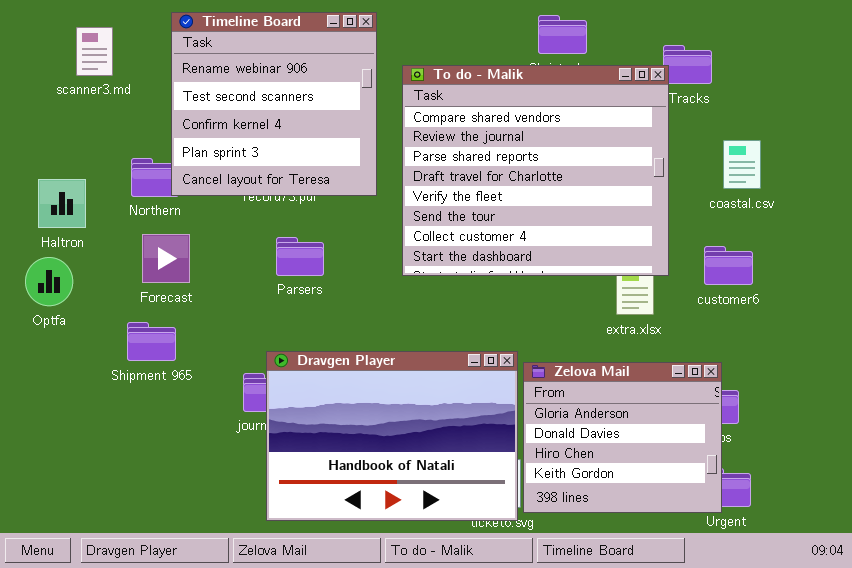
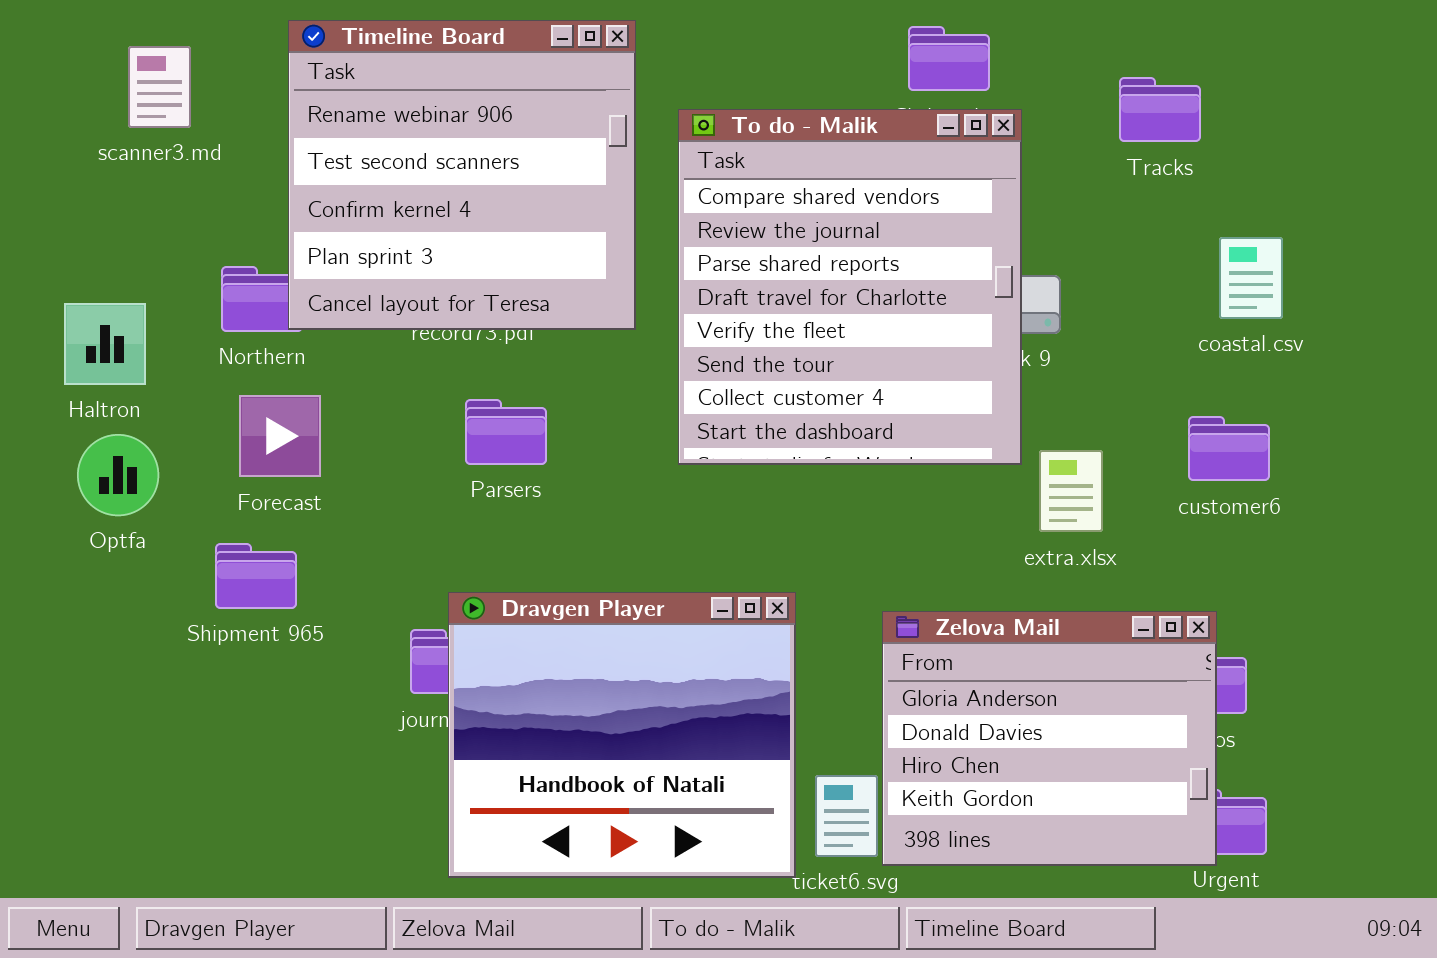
To do - Malik: [402,65,669,276] -> [678,109,1022,465], resized
Optfa: [25,257,73,306] -> [77,434,159,516], moved
Dravgen Player: [266,351,518,521] -> [448,592,796,878], resized

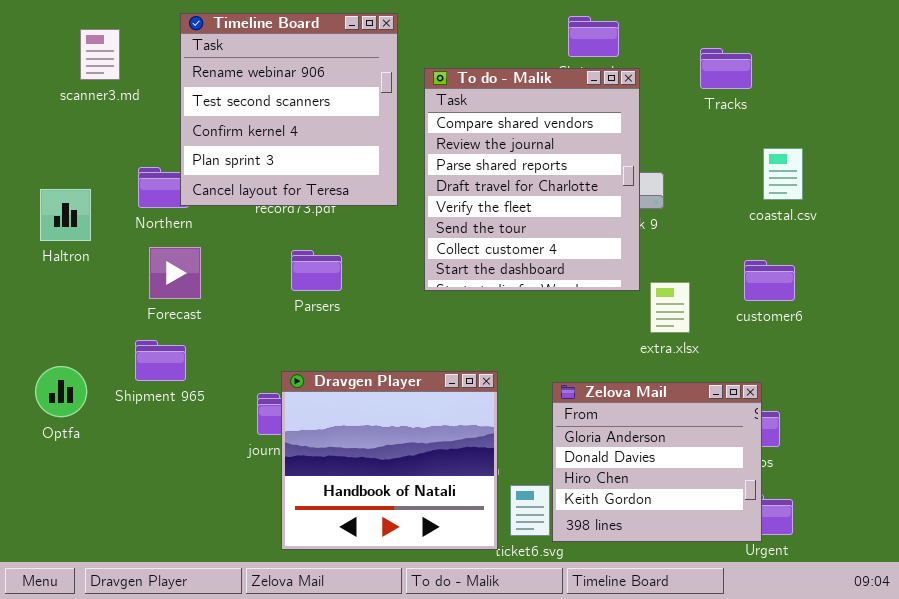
Optfa: [77,434,159,516] -> [35,366,87,417], moved

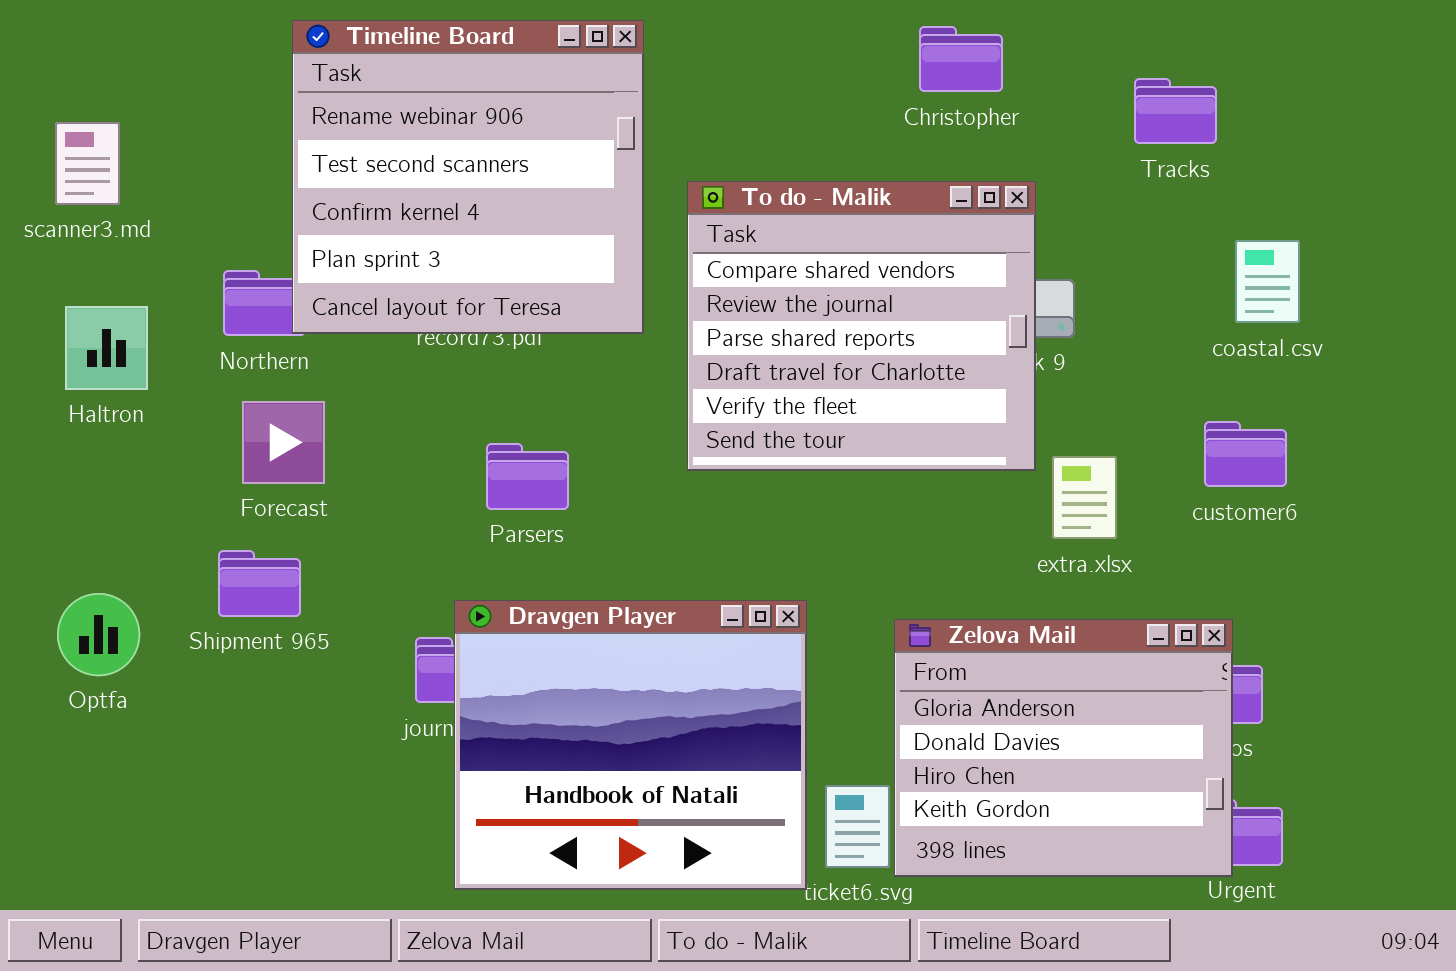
scanner3.md: [80,29,120,80] -> [55,122,120,205], moved
To do - Malik: [424,68,640,291] -> [687,181,1036,471], resized
Parsers: [291,250,342,291] -> [486,443,569,510], moved

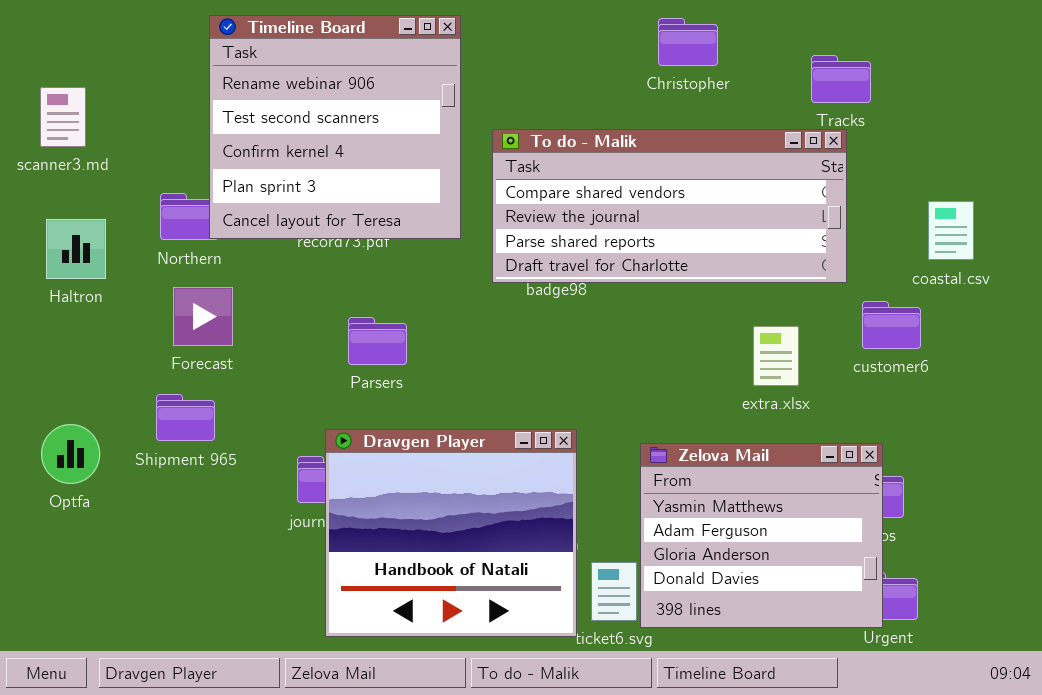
To do - Malik: [687,181,1036,471] -> [492,129,847,283], resized
coastal.csv: [1235,240,1300,323] -> [928,201,974,260], moved
Zelova Mail: [894,619,1233,877] -> [640,443,883,628], scrolled up 2 rows

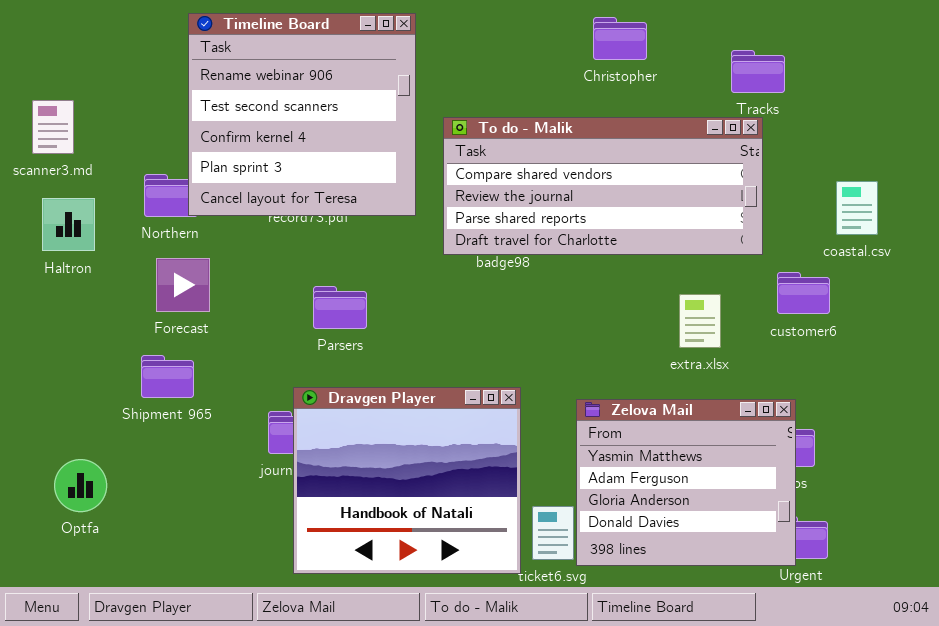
scanner3.md: [40,87,86,147] -> [32,100,74,154], moved
Optfa: [41,424,100,484] -> [54,459,107,512], moved

